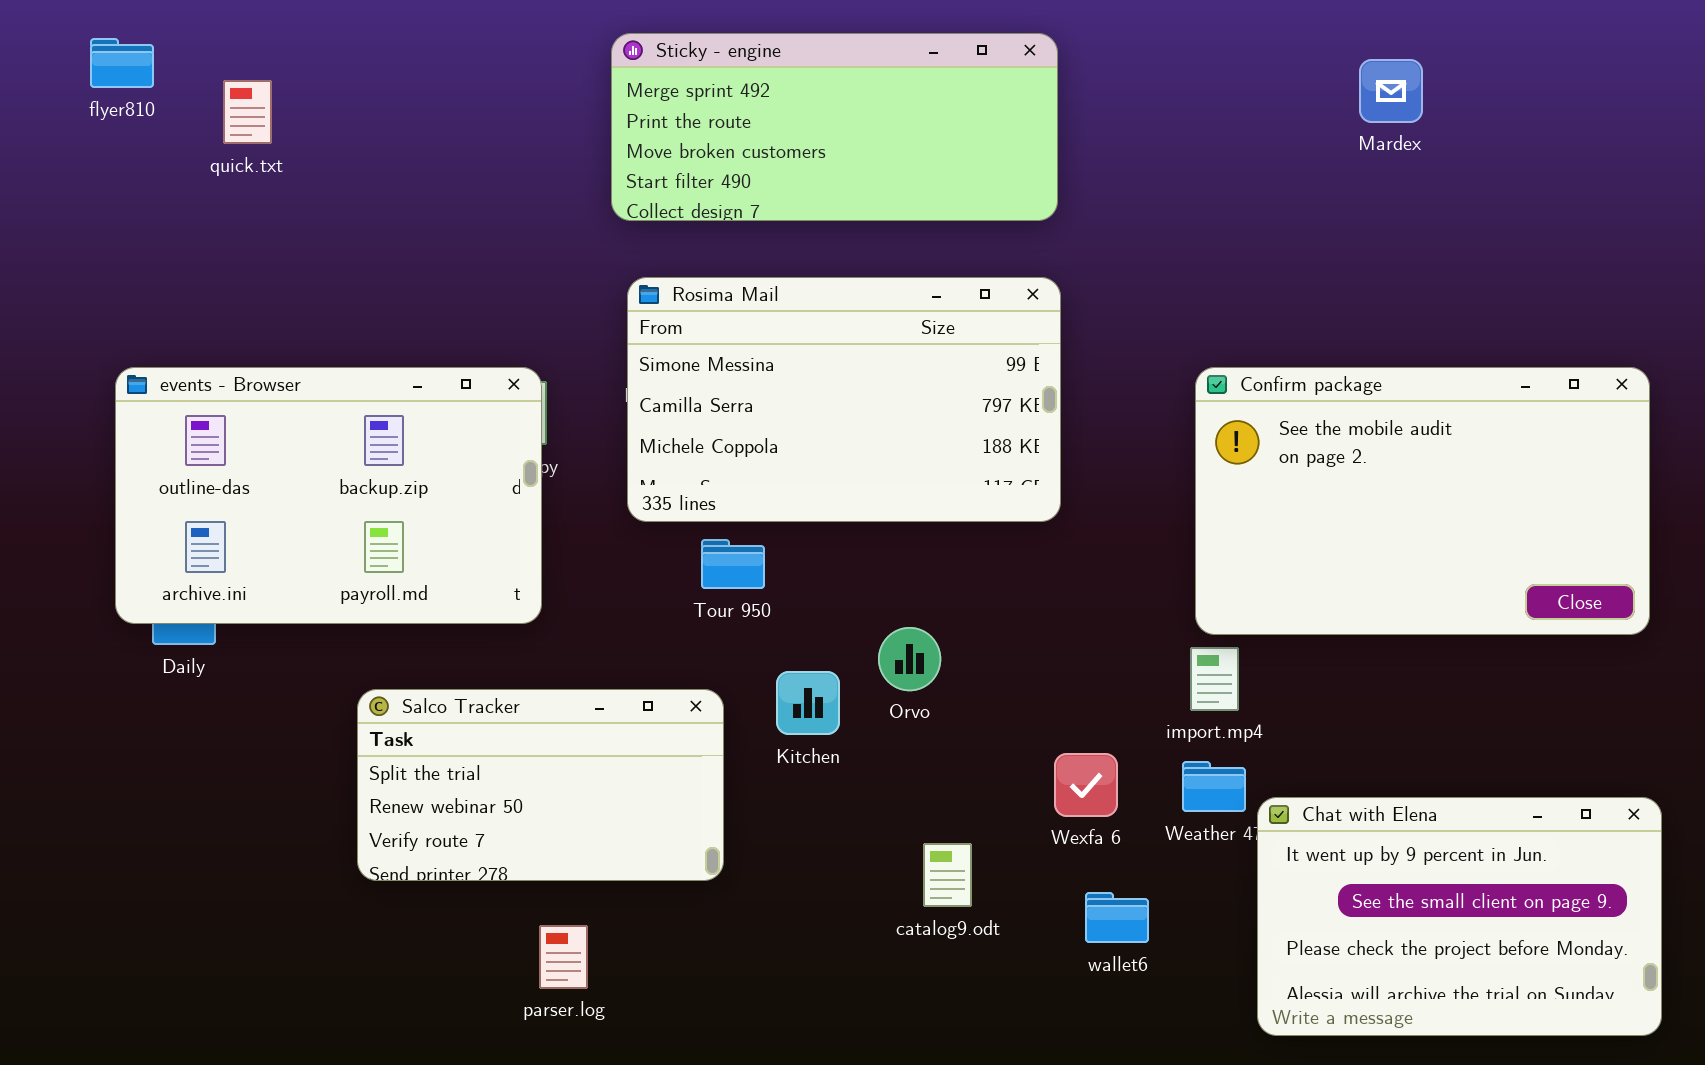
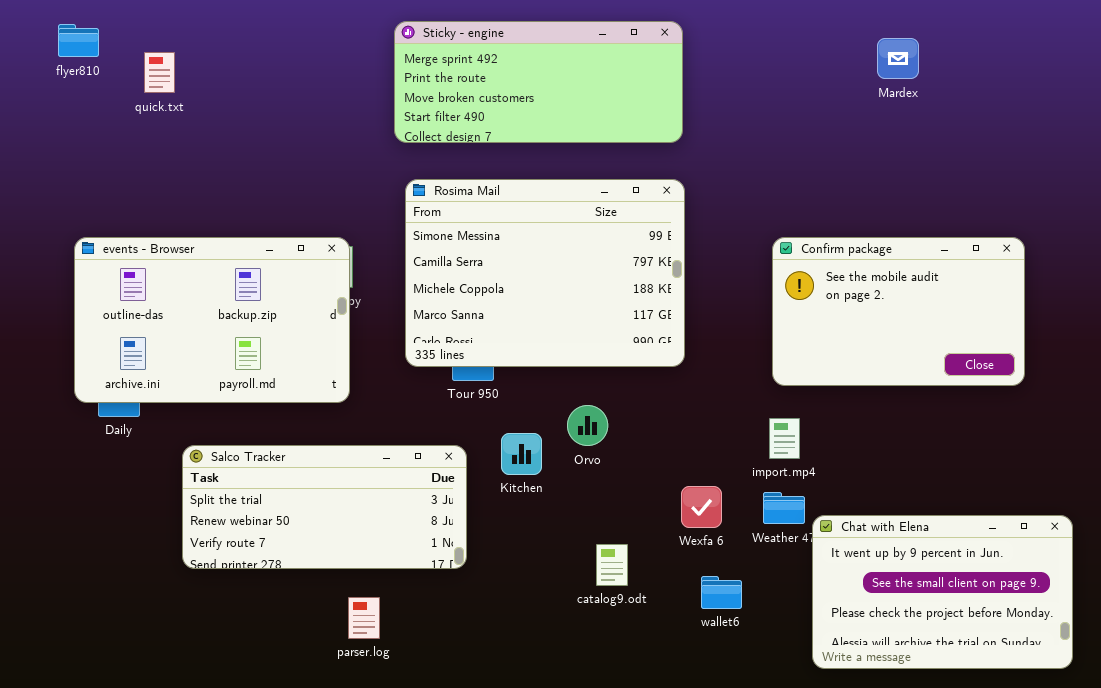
Rosima Mail: [627,277,1061,522] -> [405,179,685,367], resized
Confirm package: [1195,367,1650,635] -> [772,237,1025,386], resized
Salco Tracker: [357,689,724,881] -> [182,445,467,569], resized

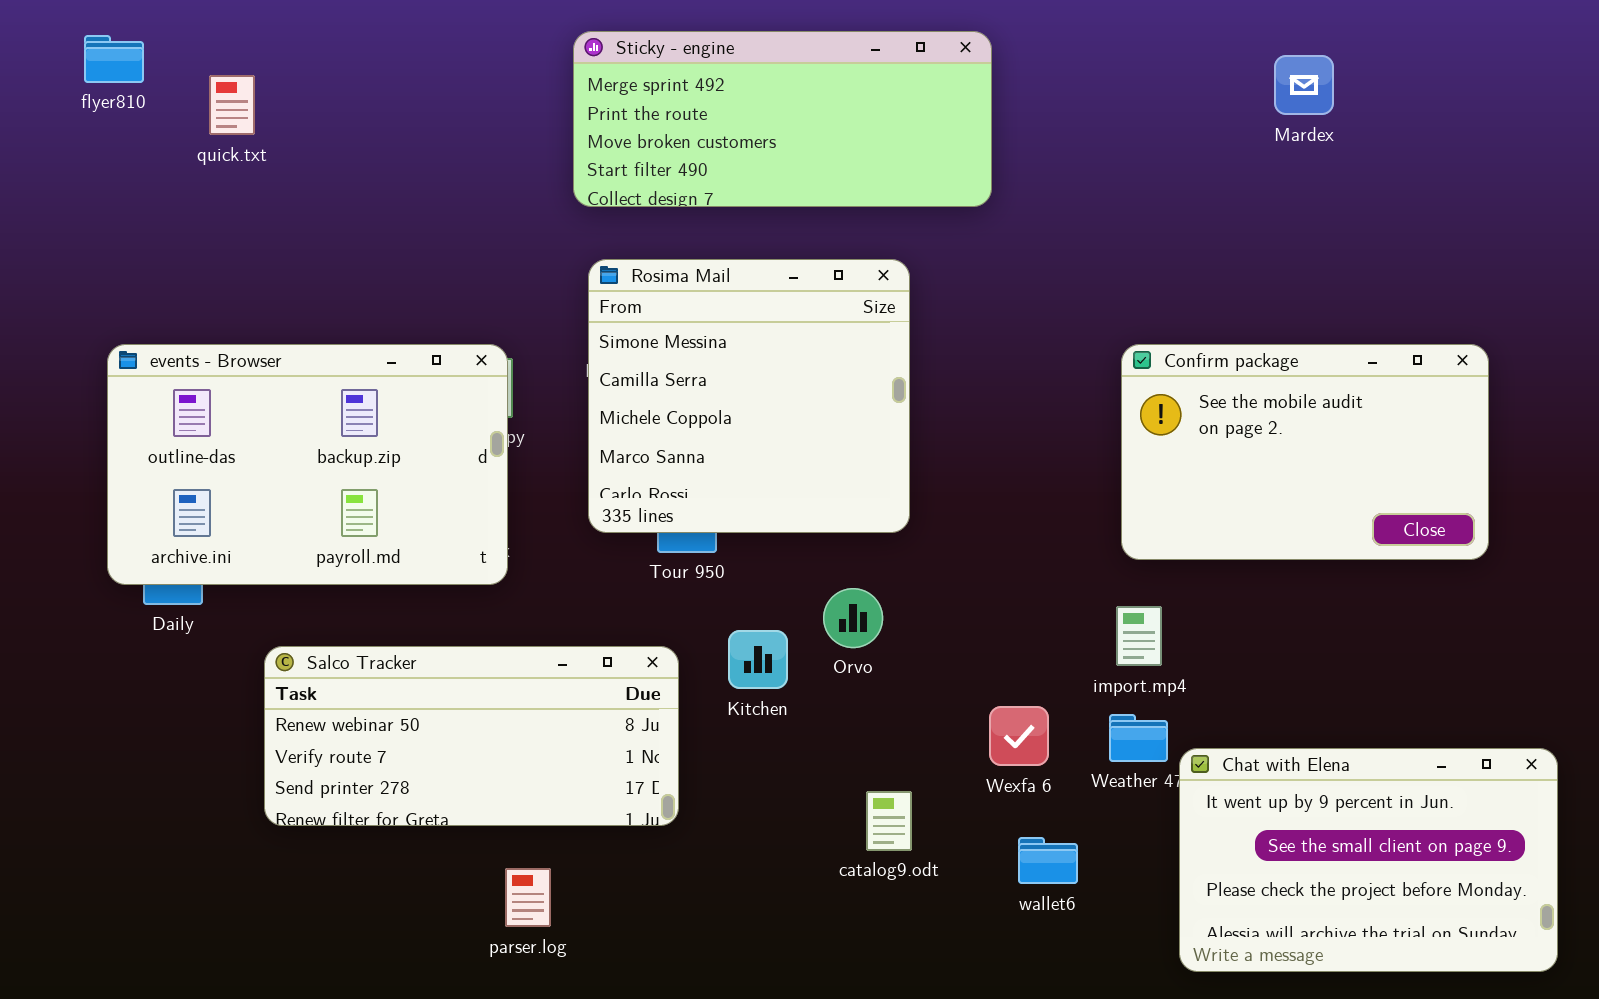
Rosima Mail: [405,179,685,367] -> [588,259,910,533], resized
Salco Tracker: [182,445,467,569] -> [264,646,679,826], scrolled down 1 row

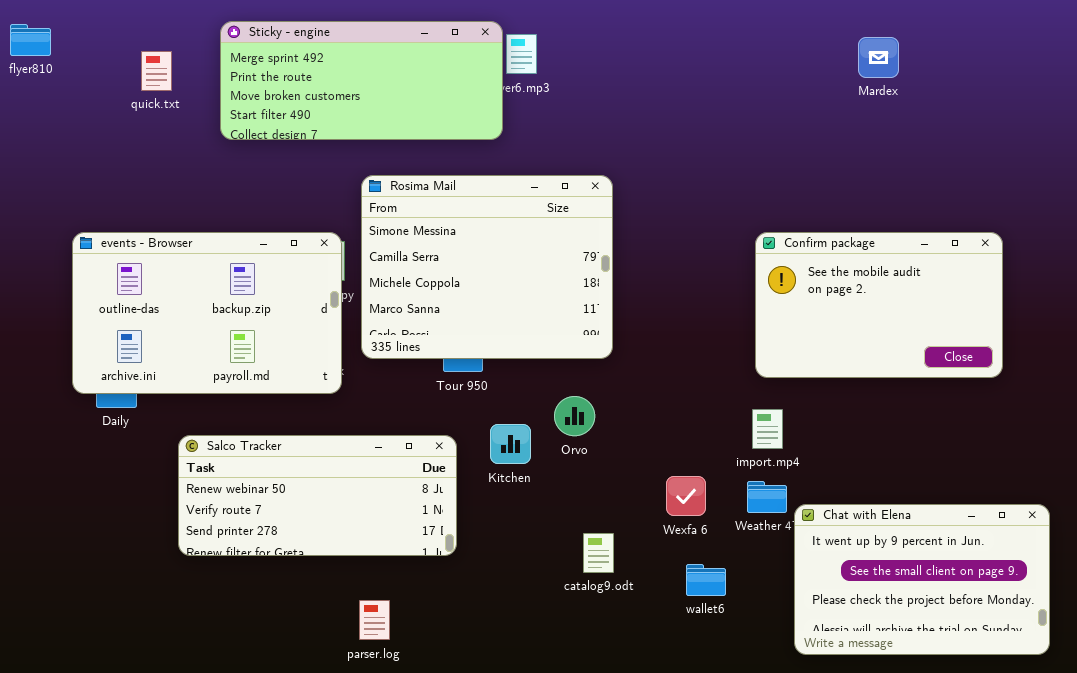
Sticky - engine: [573,31,992,207] -> [220,21,503,140], moved
flyer810: [84,35,144,83] -> [10,24,51,56], moved
Rosima Mail: [588,259,910,533] -> [361,175,613,359], resized
parser.log: [505,868,551,927] -> [359,600,390,640], moved

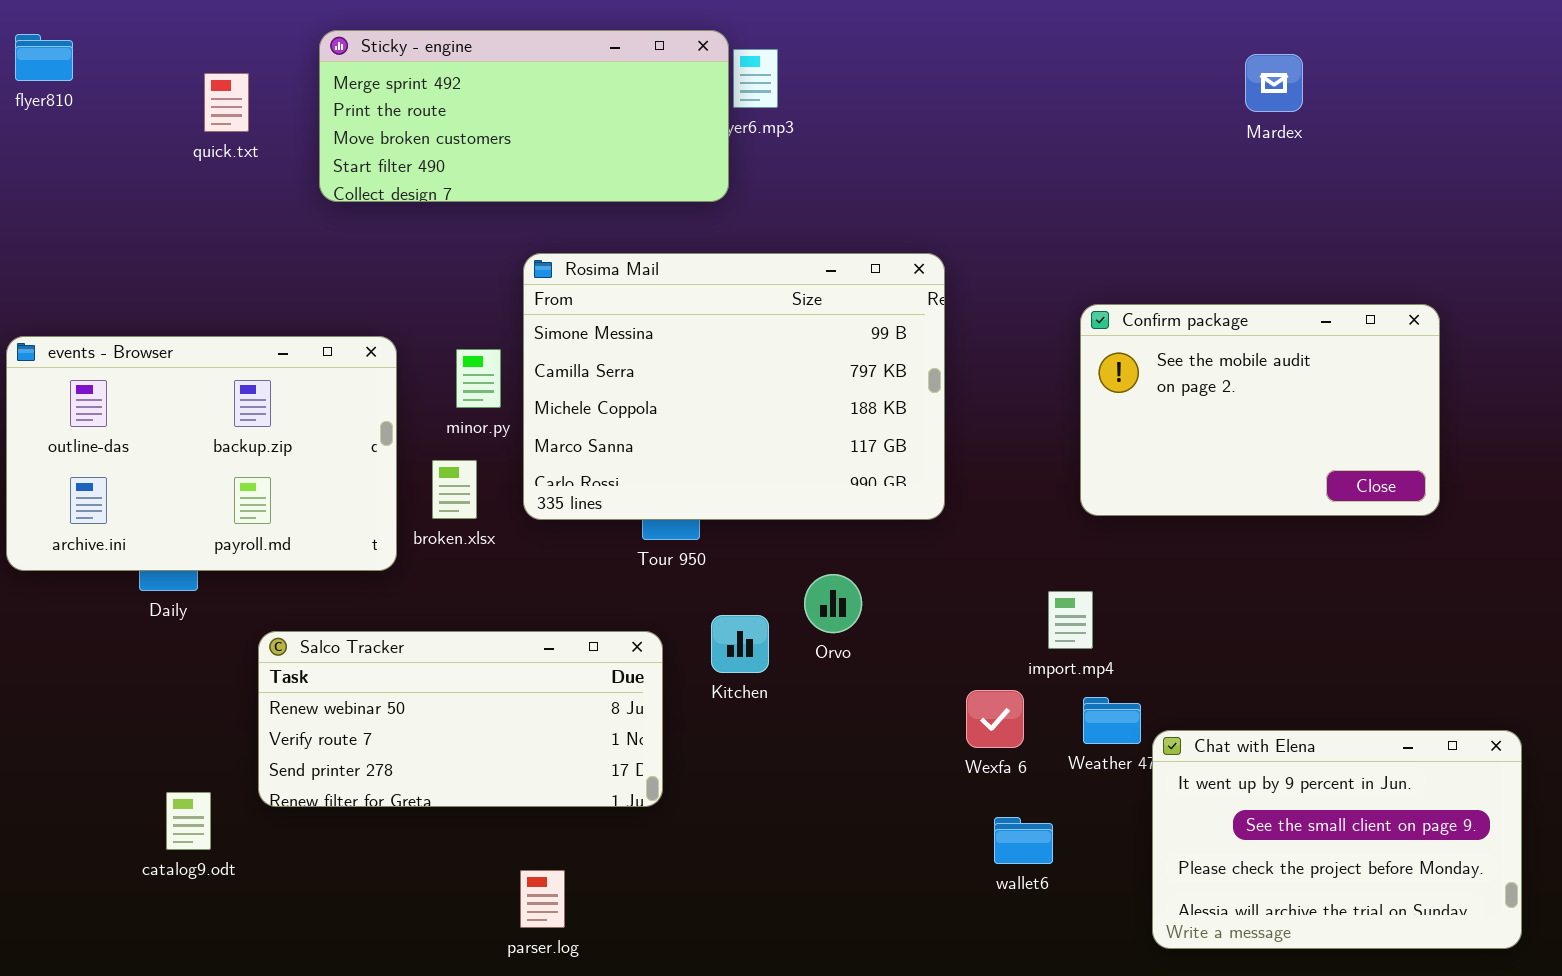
Rosima Mail: [361,175,613,359] -> [523,253,945,520], resized
events - Browser: [72,232,342,394] -> [6,336,397,571], moved
Confirm package: [755,232,1003,378] -> [1080,304,1440,516], moved
import.mp4: [752,409,783,449] -> [1048,591,1093,649], moved
catalog9.odt: [583,533,614,573] -> [166,792,211,850], moved

